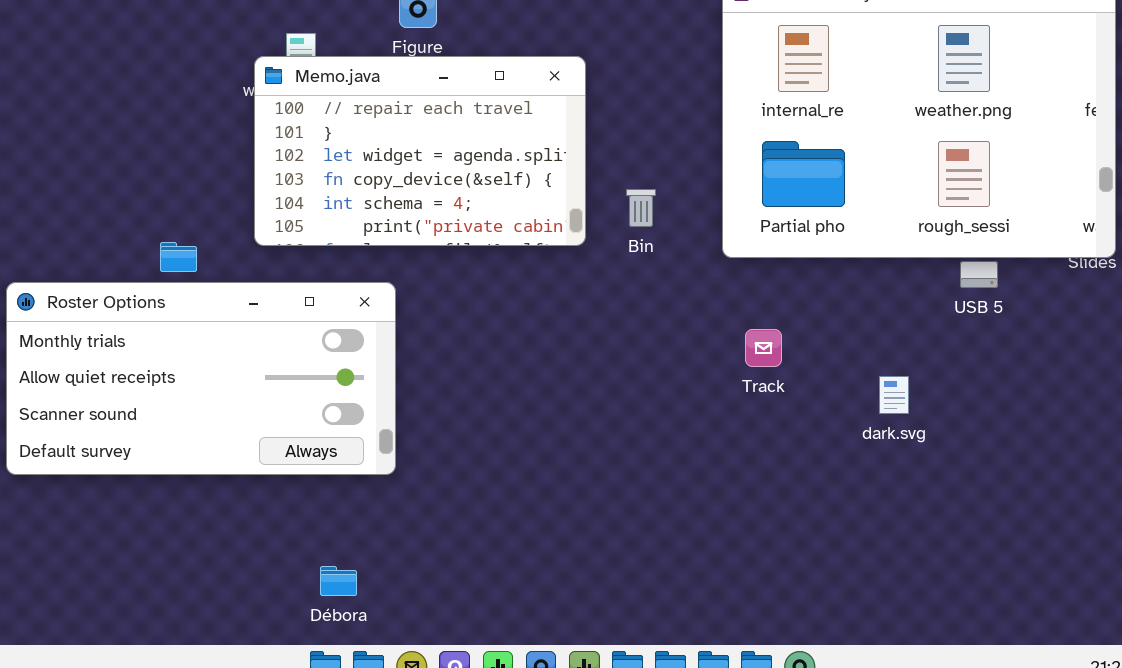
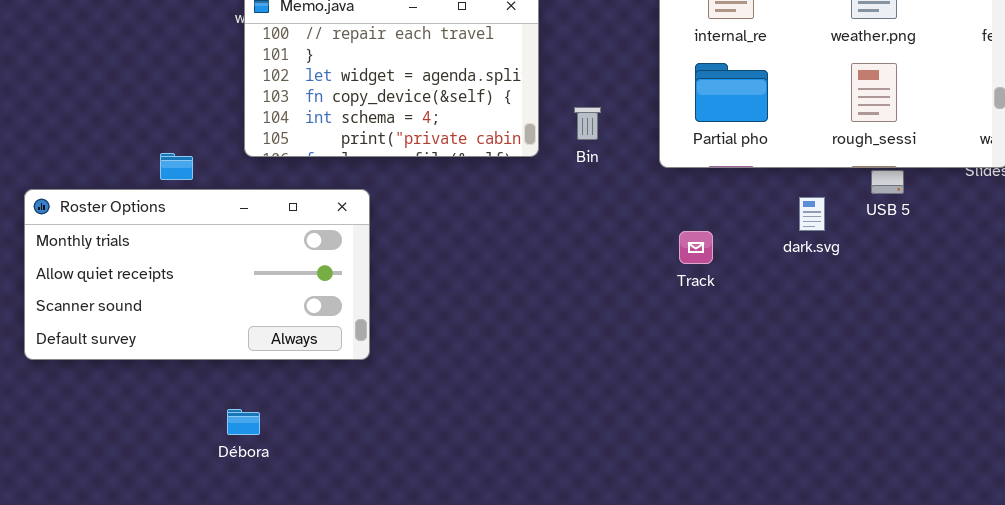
dark.svg: [879,376,909,414] -> [799,197,825,231], moved
Débora: [320,566,357,596] -> [227,409,260,435], moved

